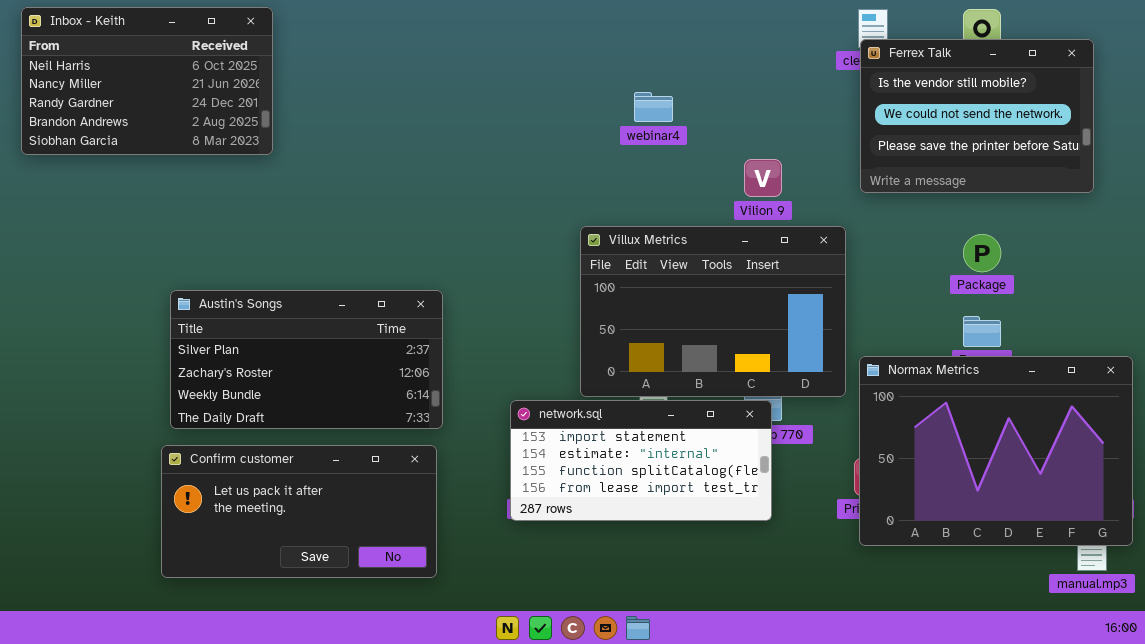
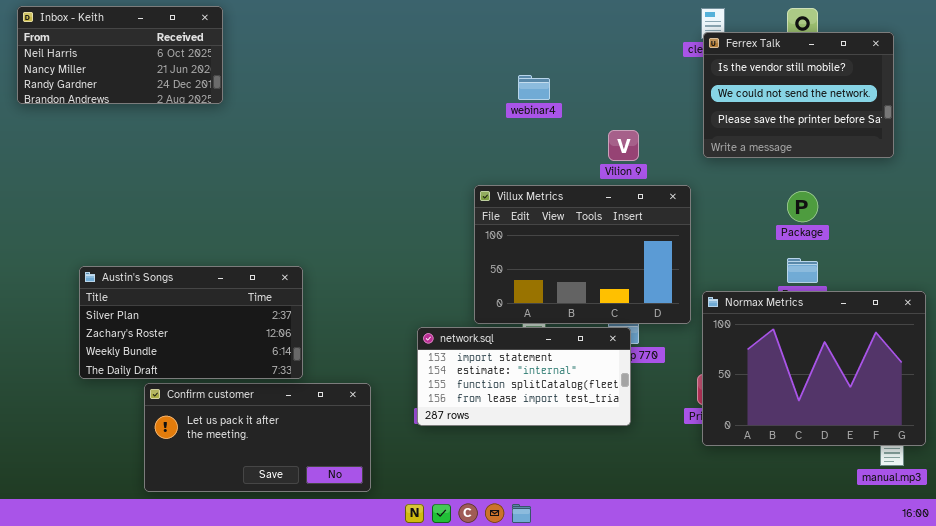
Inbox - Keith: [21,7,273,155] -> [17,6,223,104], resized
Austin's Songs: [170,290,443,429] -> [79,266,303,379], moved
Confirm customer: [161,445,437,578] -> [144,383,371,492], moved

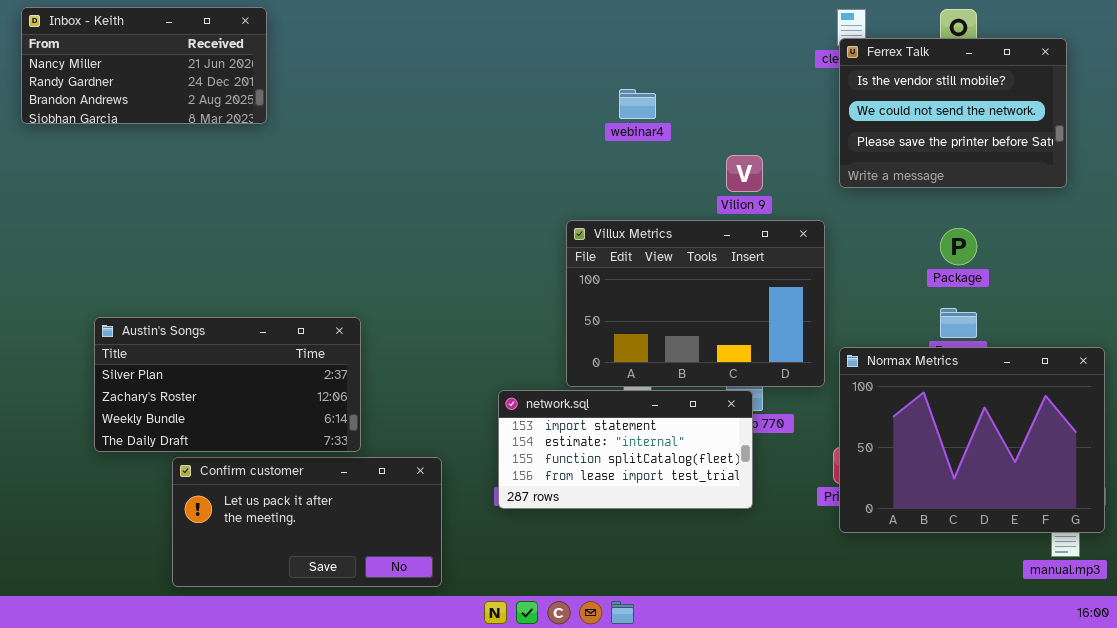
Inbox - Keith: [17,6,223,104] -> [21,7,267,124], scrolled down 1 row

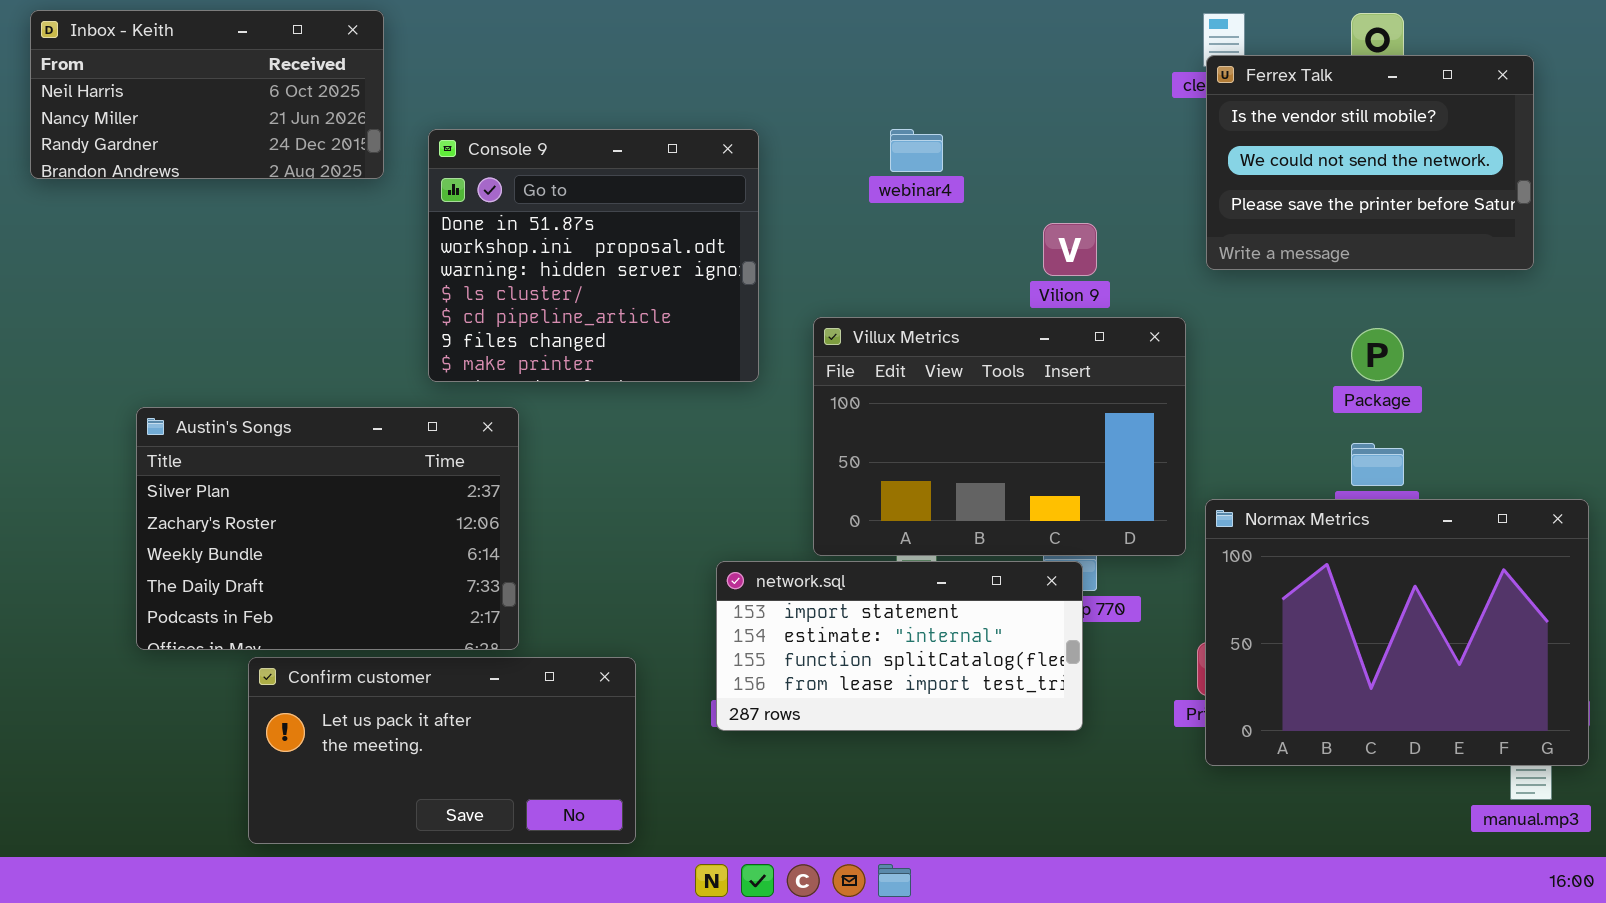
Inbox - Keith: [21,7,267,124] -> [30,10,384,179], scrolled up 1 row
Console 9: none -> [428,129,759,382], opened
Austin's Songs: [94,317,361,452] -> [136,407,519,650], resized

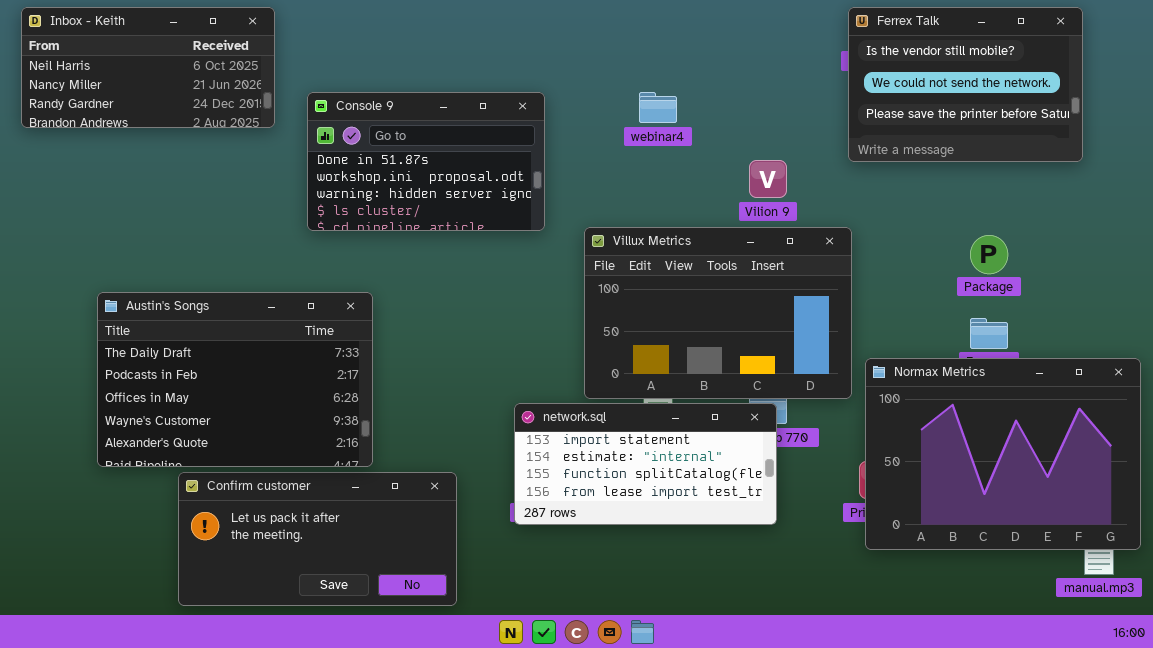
Ferrex Talk: [1206,55,1534,270] -> [848,7,1083,162], moved
Console 9: [428,129,759,382] -> [307,92,545,231], resized
Austin's Songs: [136,407,519,650] -> [97,292,373,467], scrolled down 3 rows

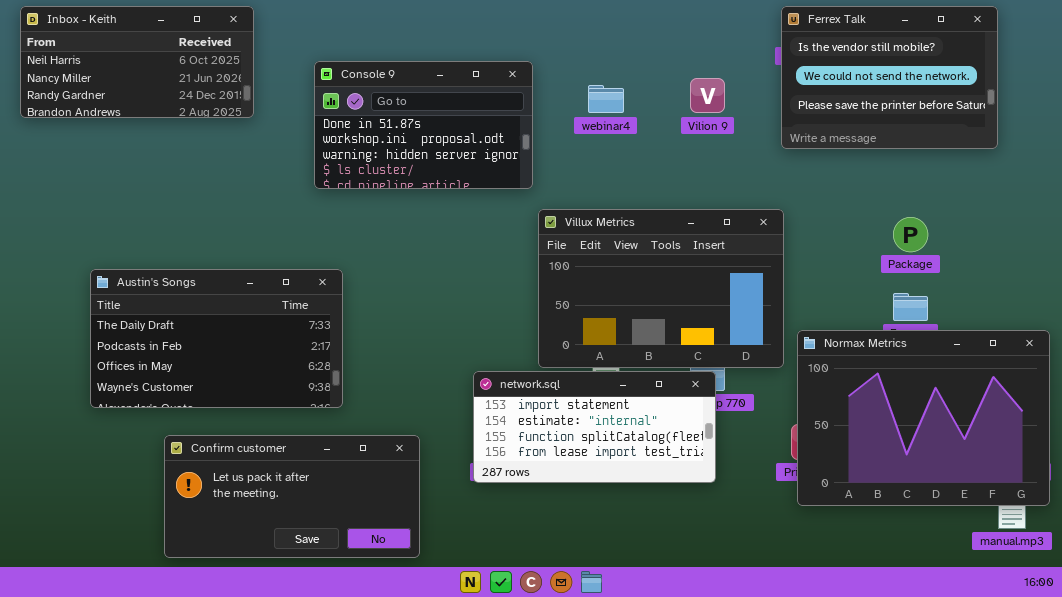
Console 9: [307,92,545,231] -> [314,61,533,189], moved
Vilion 9: [749,160,787,198] -> [690,78,725,113], moved
Austin's Songs: [97,292,373,467] -> [90,269,343,408], resized

